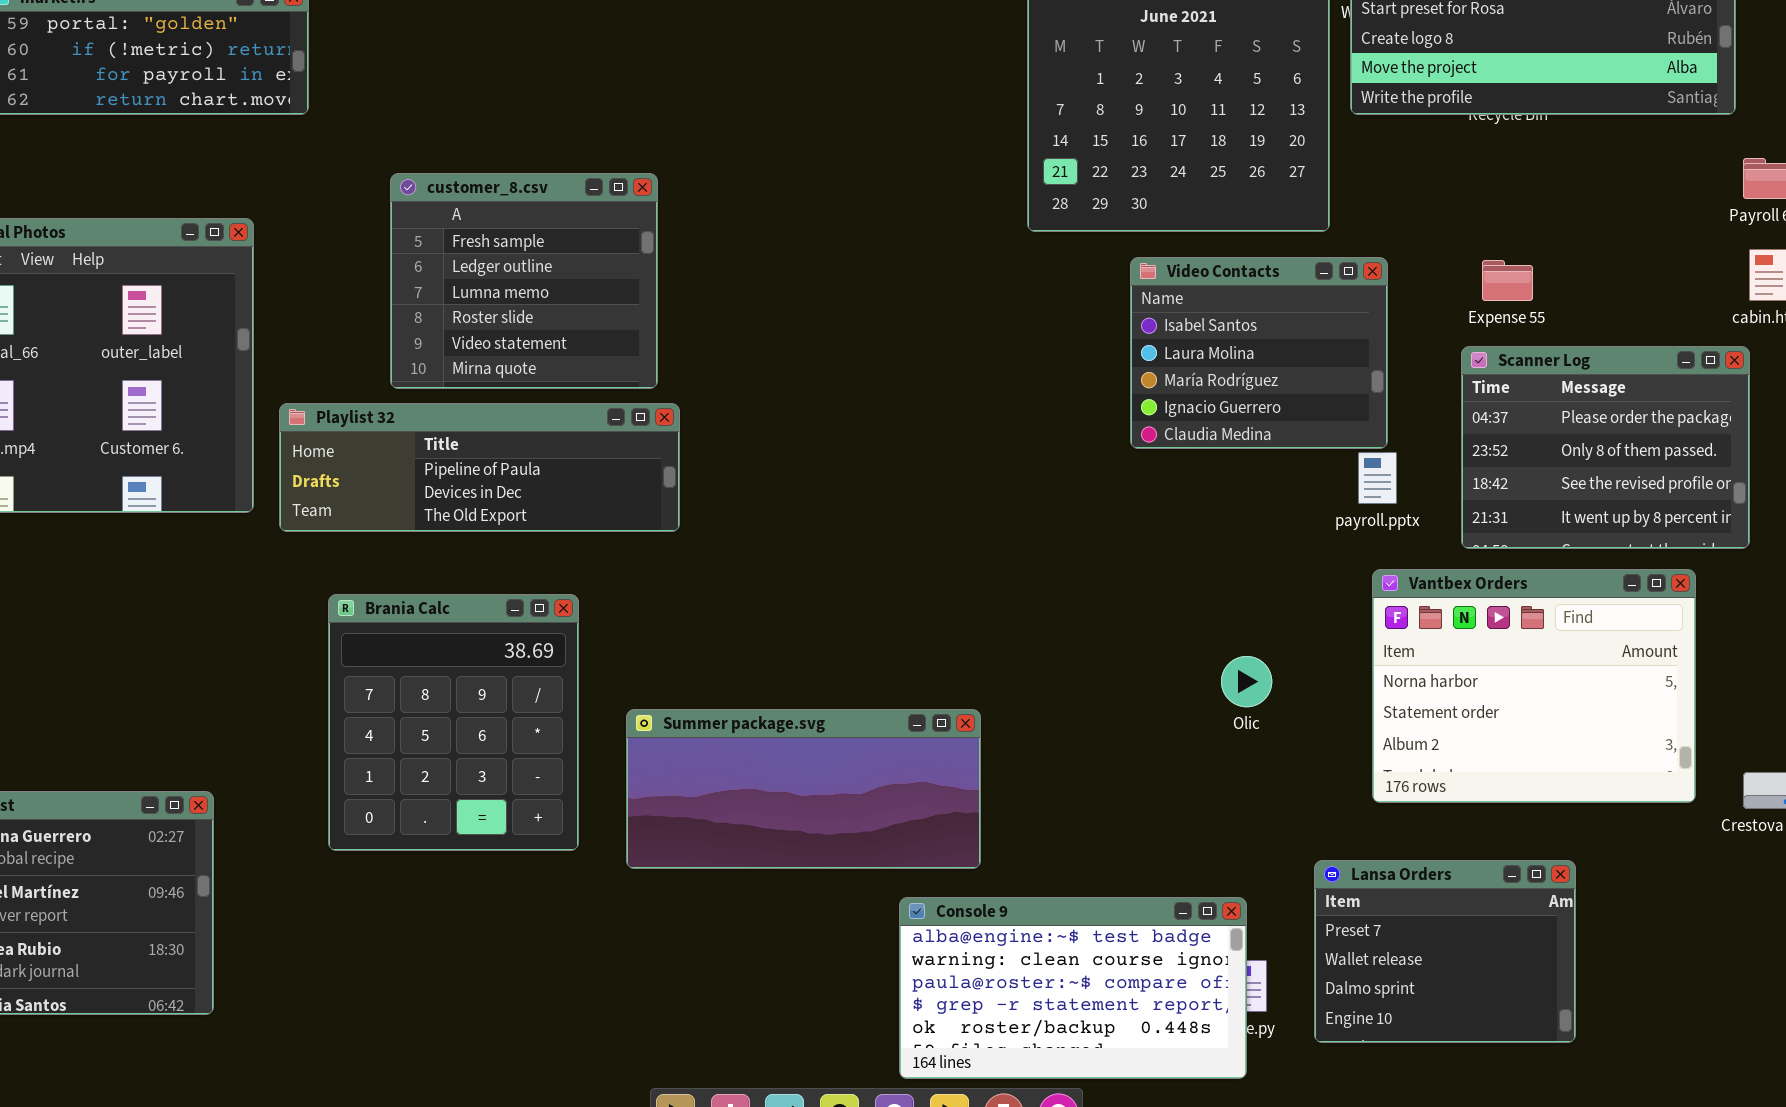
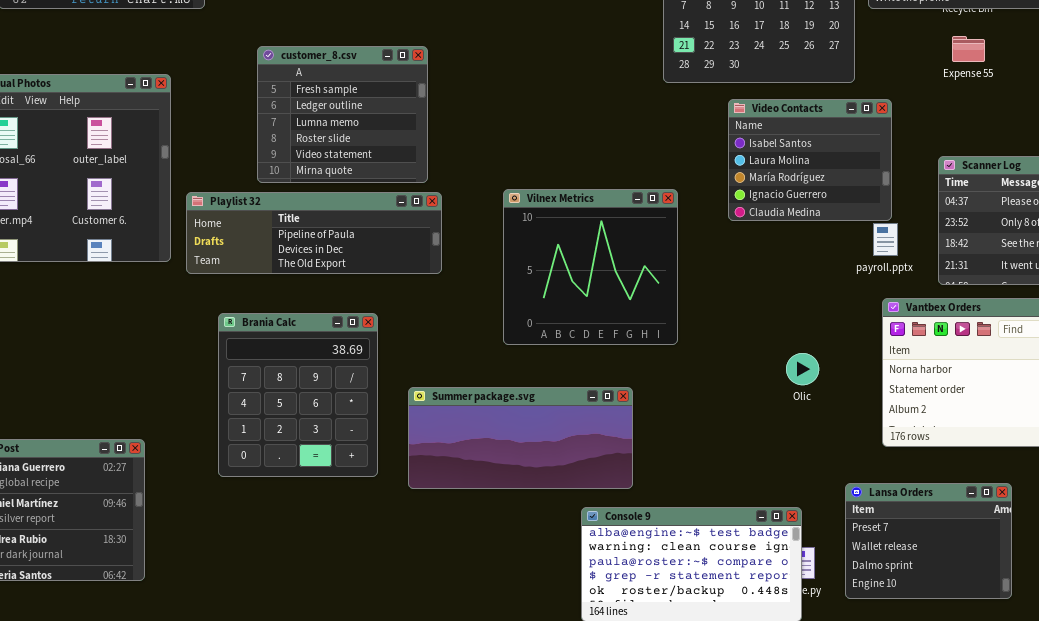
Expense 55: [1482,260,1533,301] -> [952,36,985,62], moved
Vilnex Metrics: none -> [503,189,678,345], opened

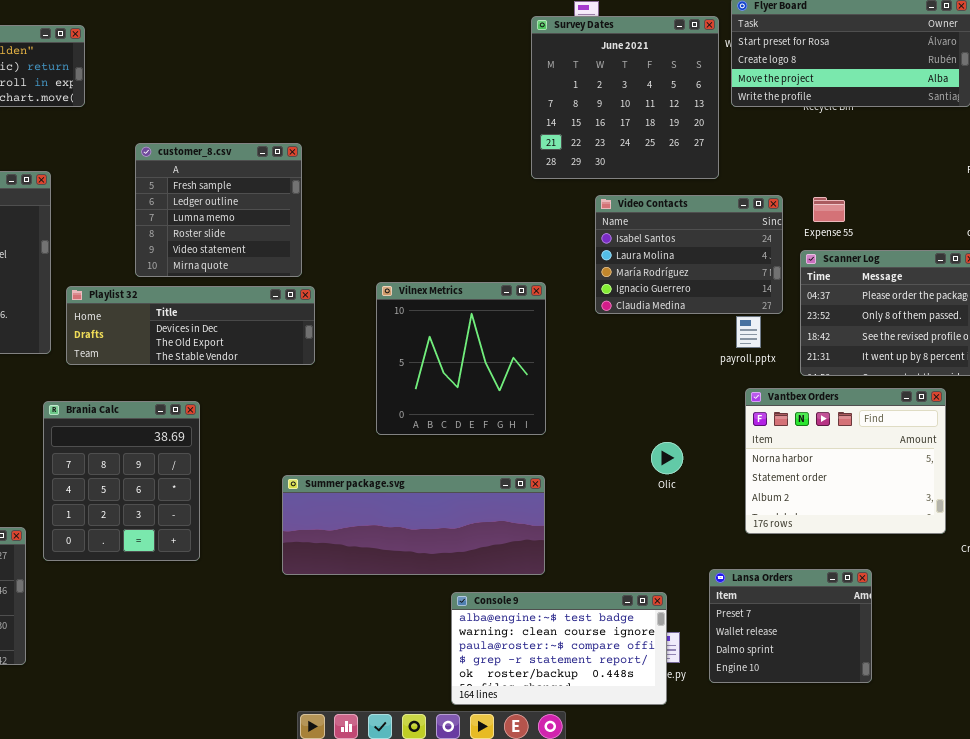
Expense 55: [952,36,985,62] -> [813,197,845,222], moved
Video Contacts: [728,99,892,221] -> [595,195,783,314], resized
Playlist 32: [186,192,442,274] -> [66,286,315,365], scrolled down 1 row
Brania Calc: [218,313,378,477] -> [43,401,200,561], moved
Summer package.svg: [408,387,633,489] -> [282,475,545,575], resized

